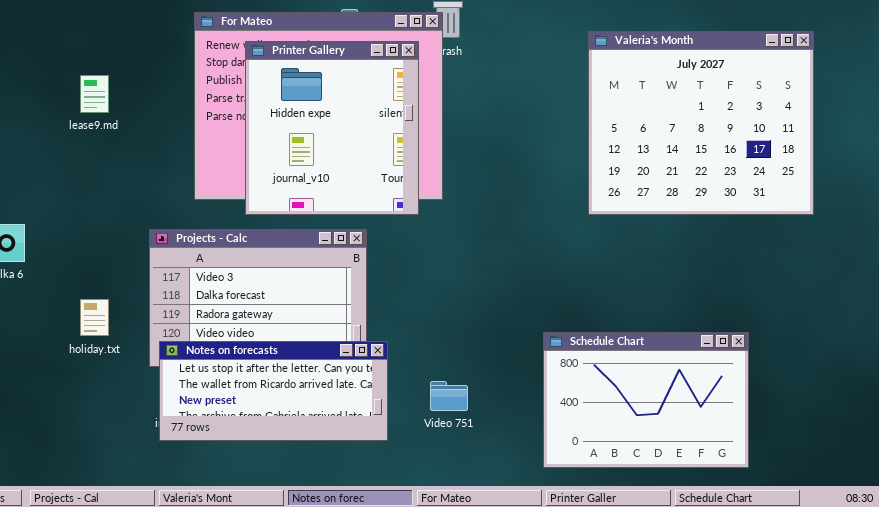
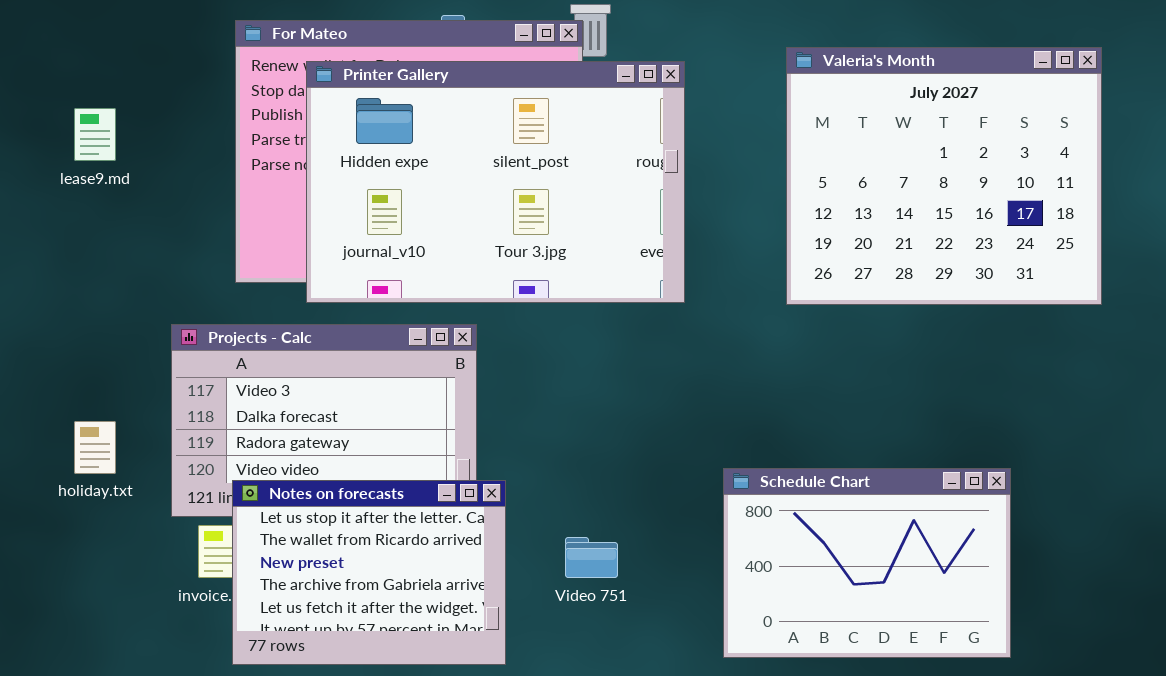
Printer Gallery: [245,41,419,215] -> [306,61,685,303], resized
Notes on forecasts: [159,341,388,441] -> [232,480,506,665], resized

